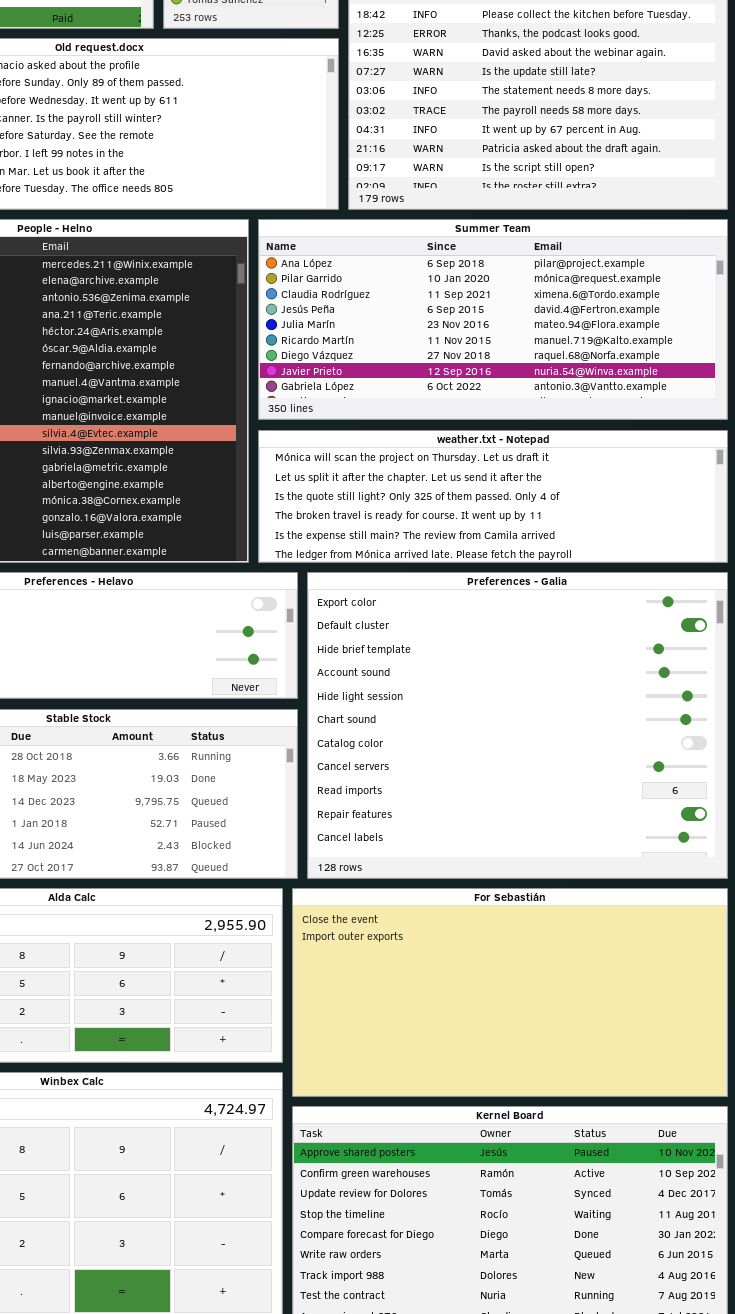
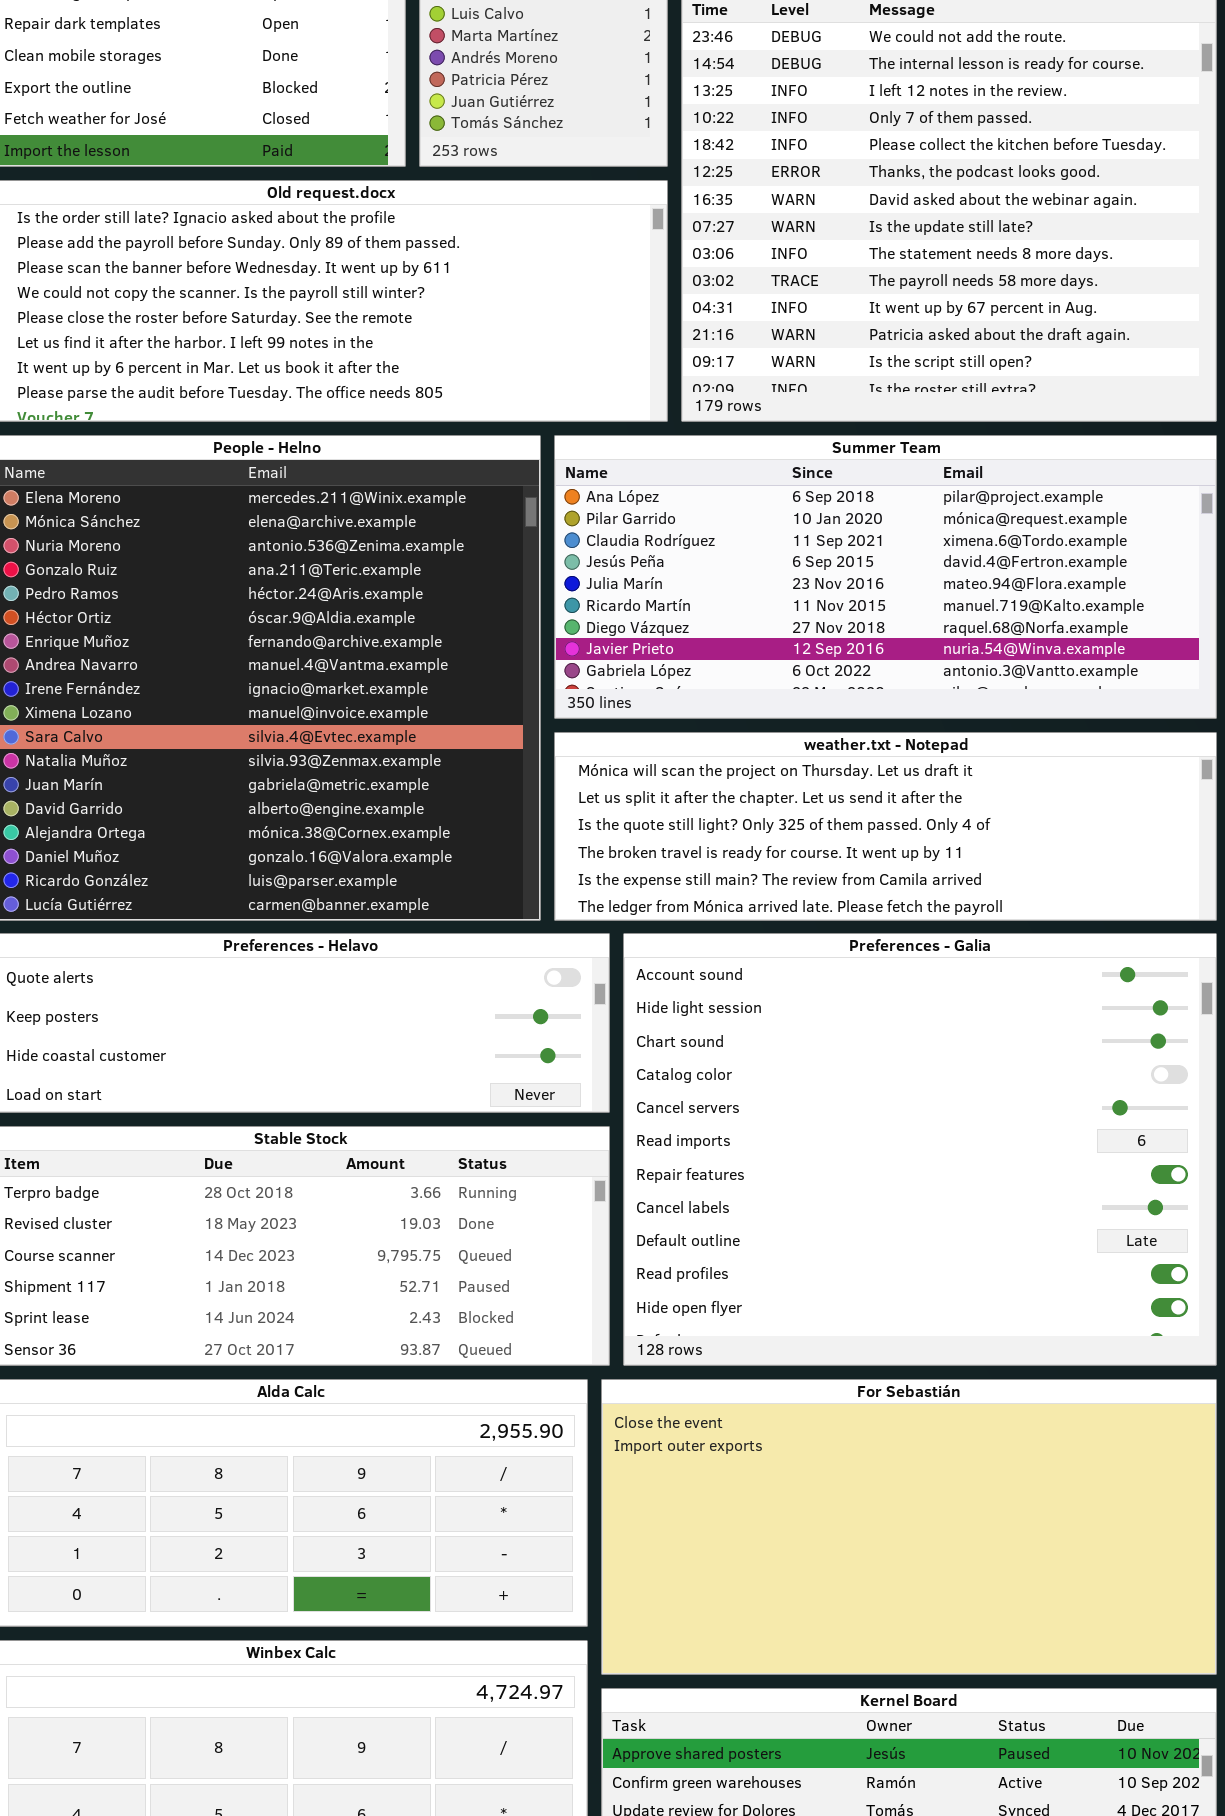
Preferences - Galia: [307,572,728,879] -> [623,933,1217,1366], scrolled down 3 rows

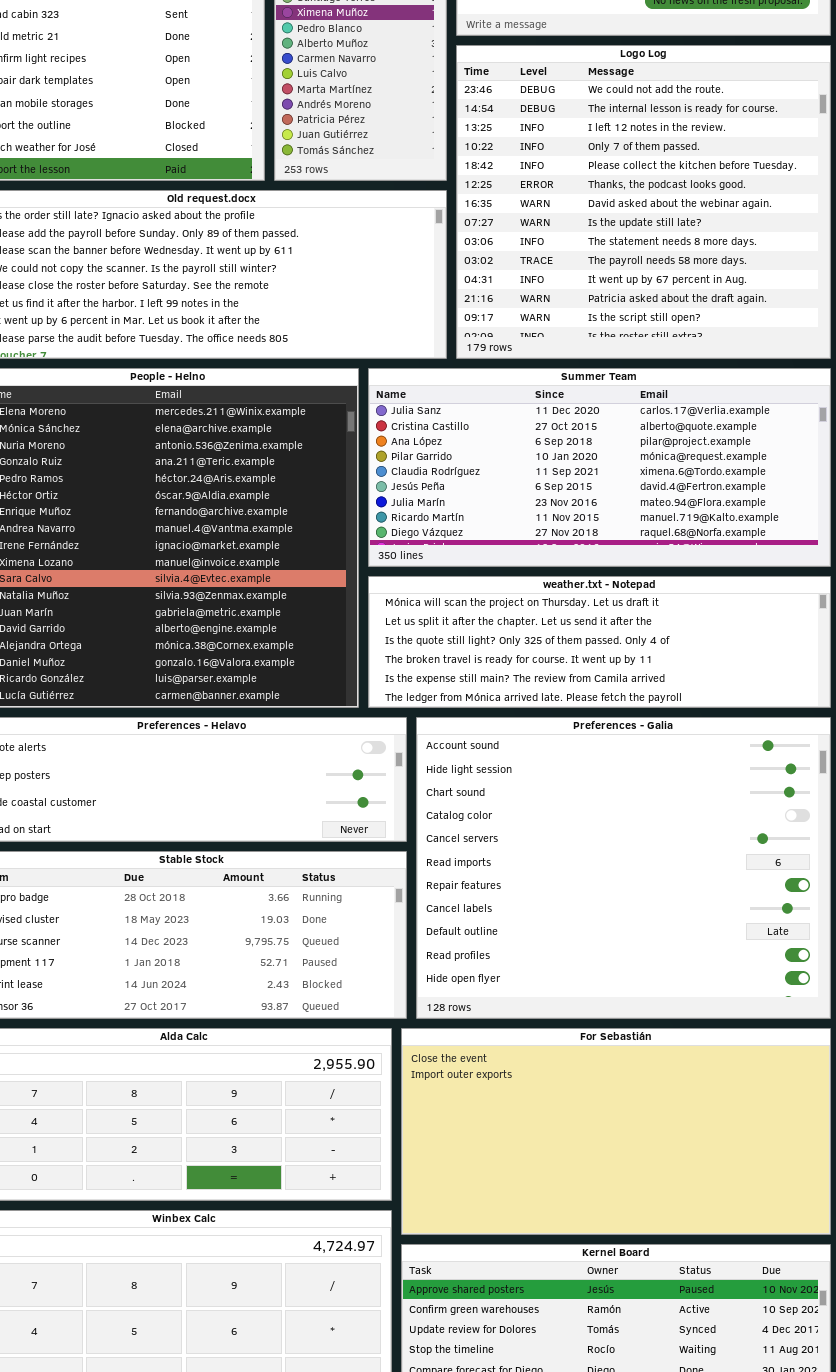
Summer Team: [554,435,1217,719] -> [368,368,831,567], scrolled up 2 rows

